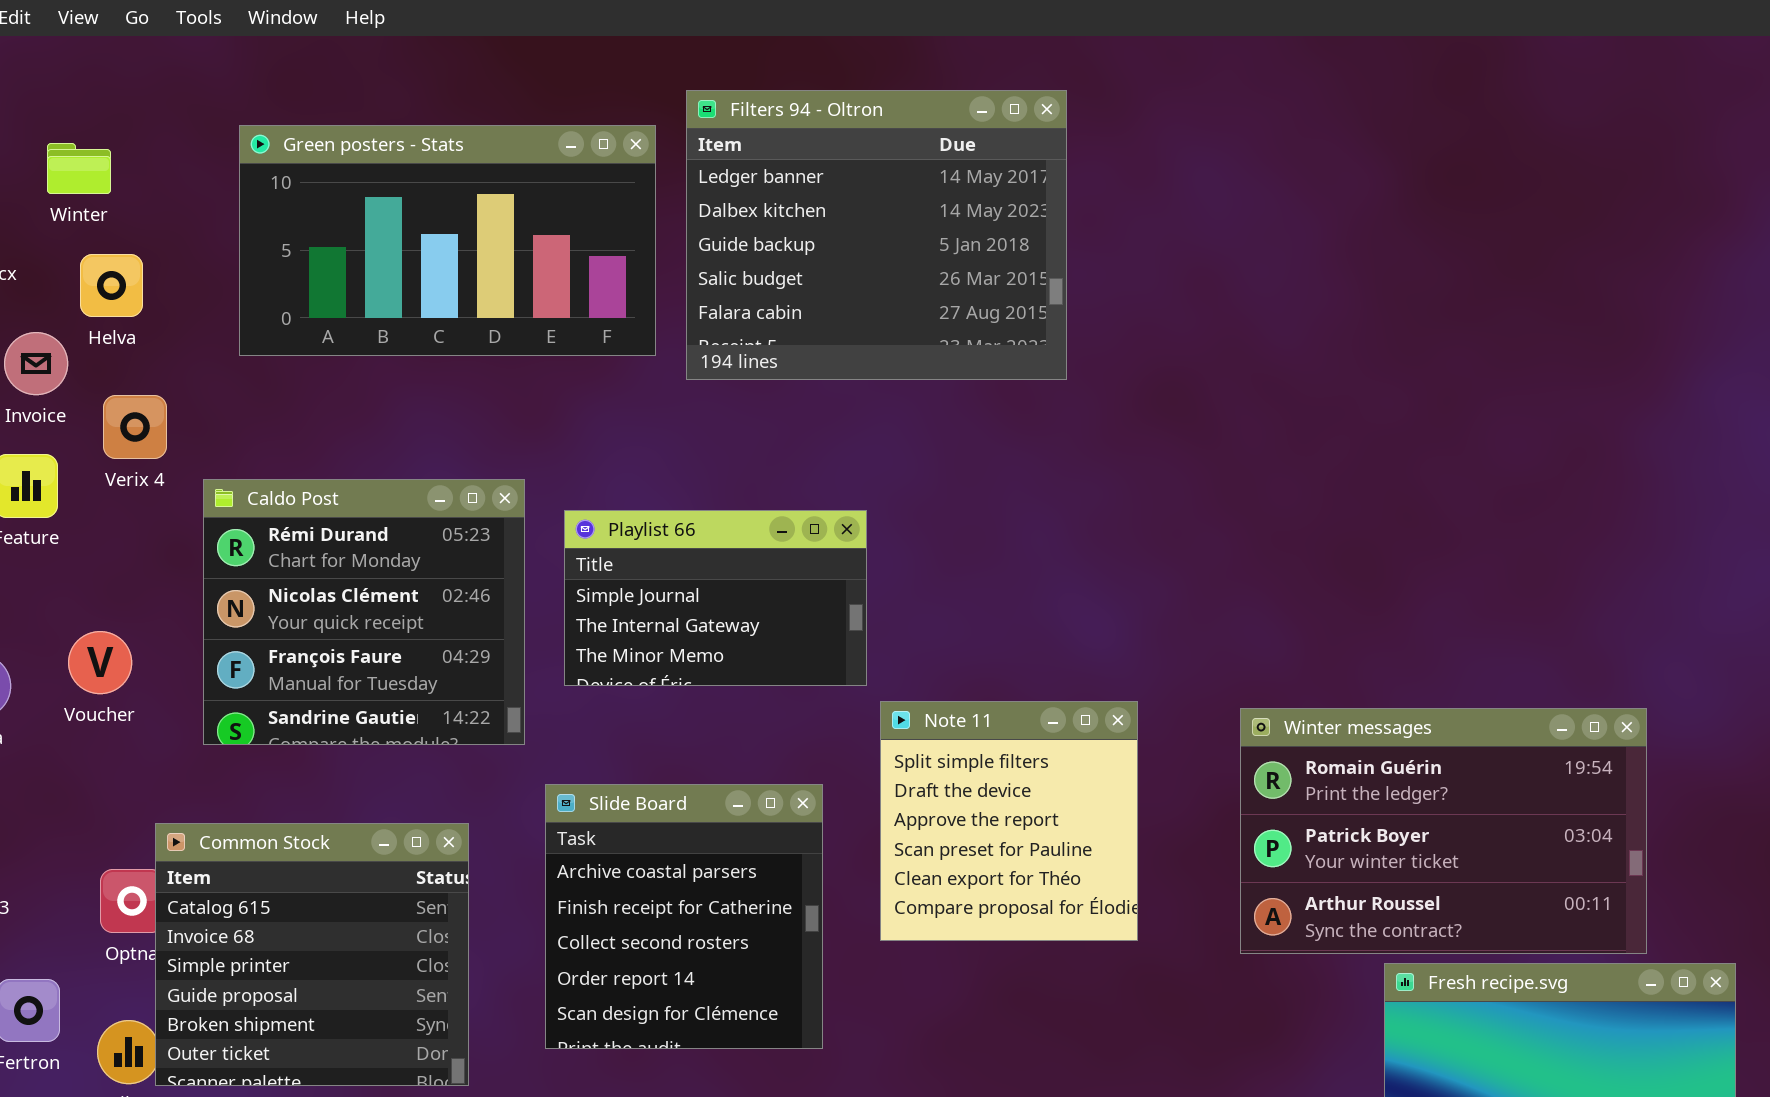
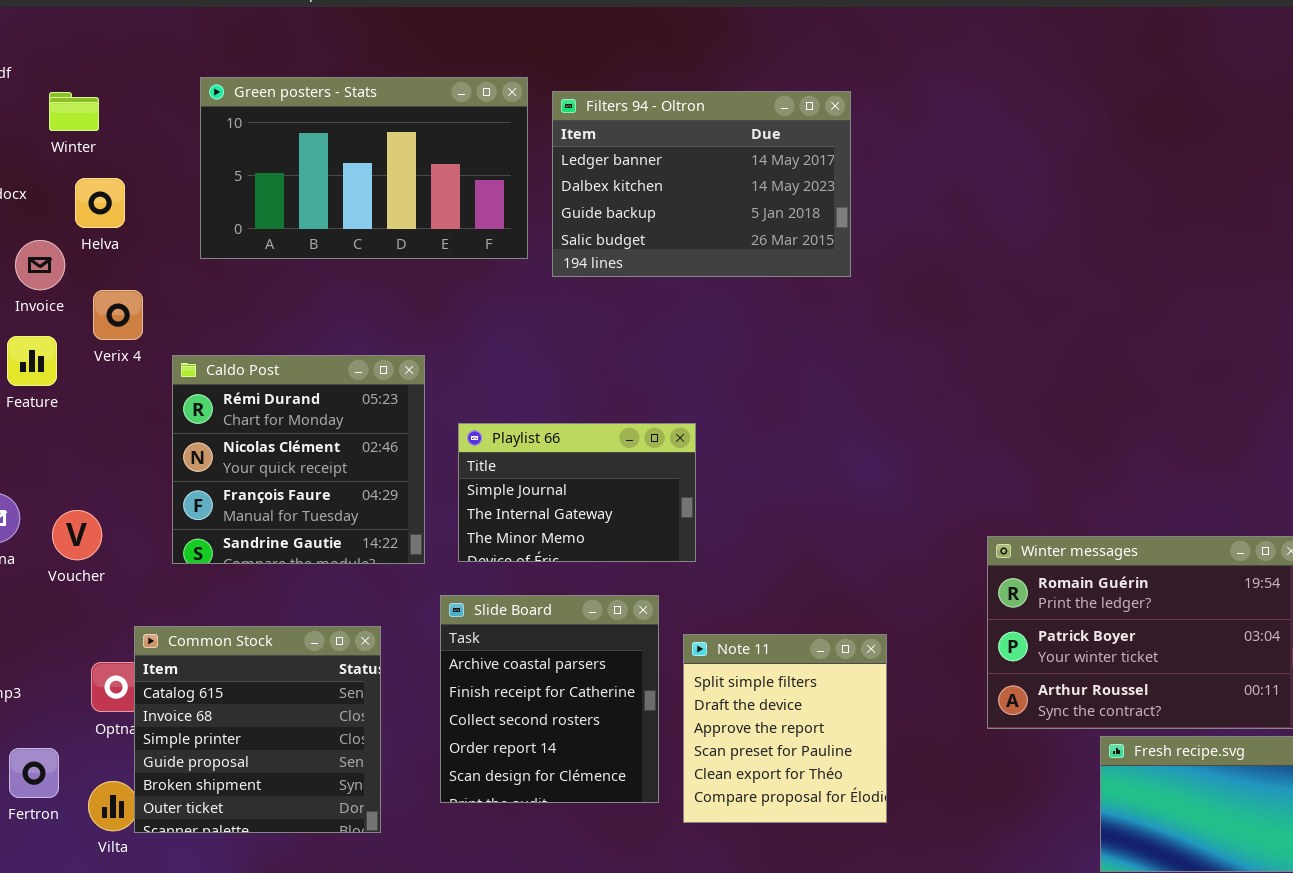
Filters 94 - Oltron: [686,90,1067,380] -> [552,91,851,277], resized
Playlist 66: [564,510,867,686] -> [458,423,696,562], moved
Voucher: [68,631,132,694] -> [52,510,102,560], moved
Note 11: [880,701,1138,941] -> [683,634,887,823], moved

